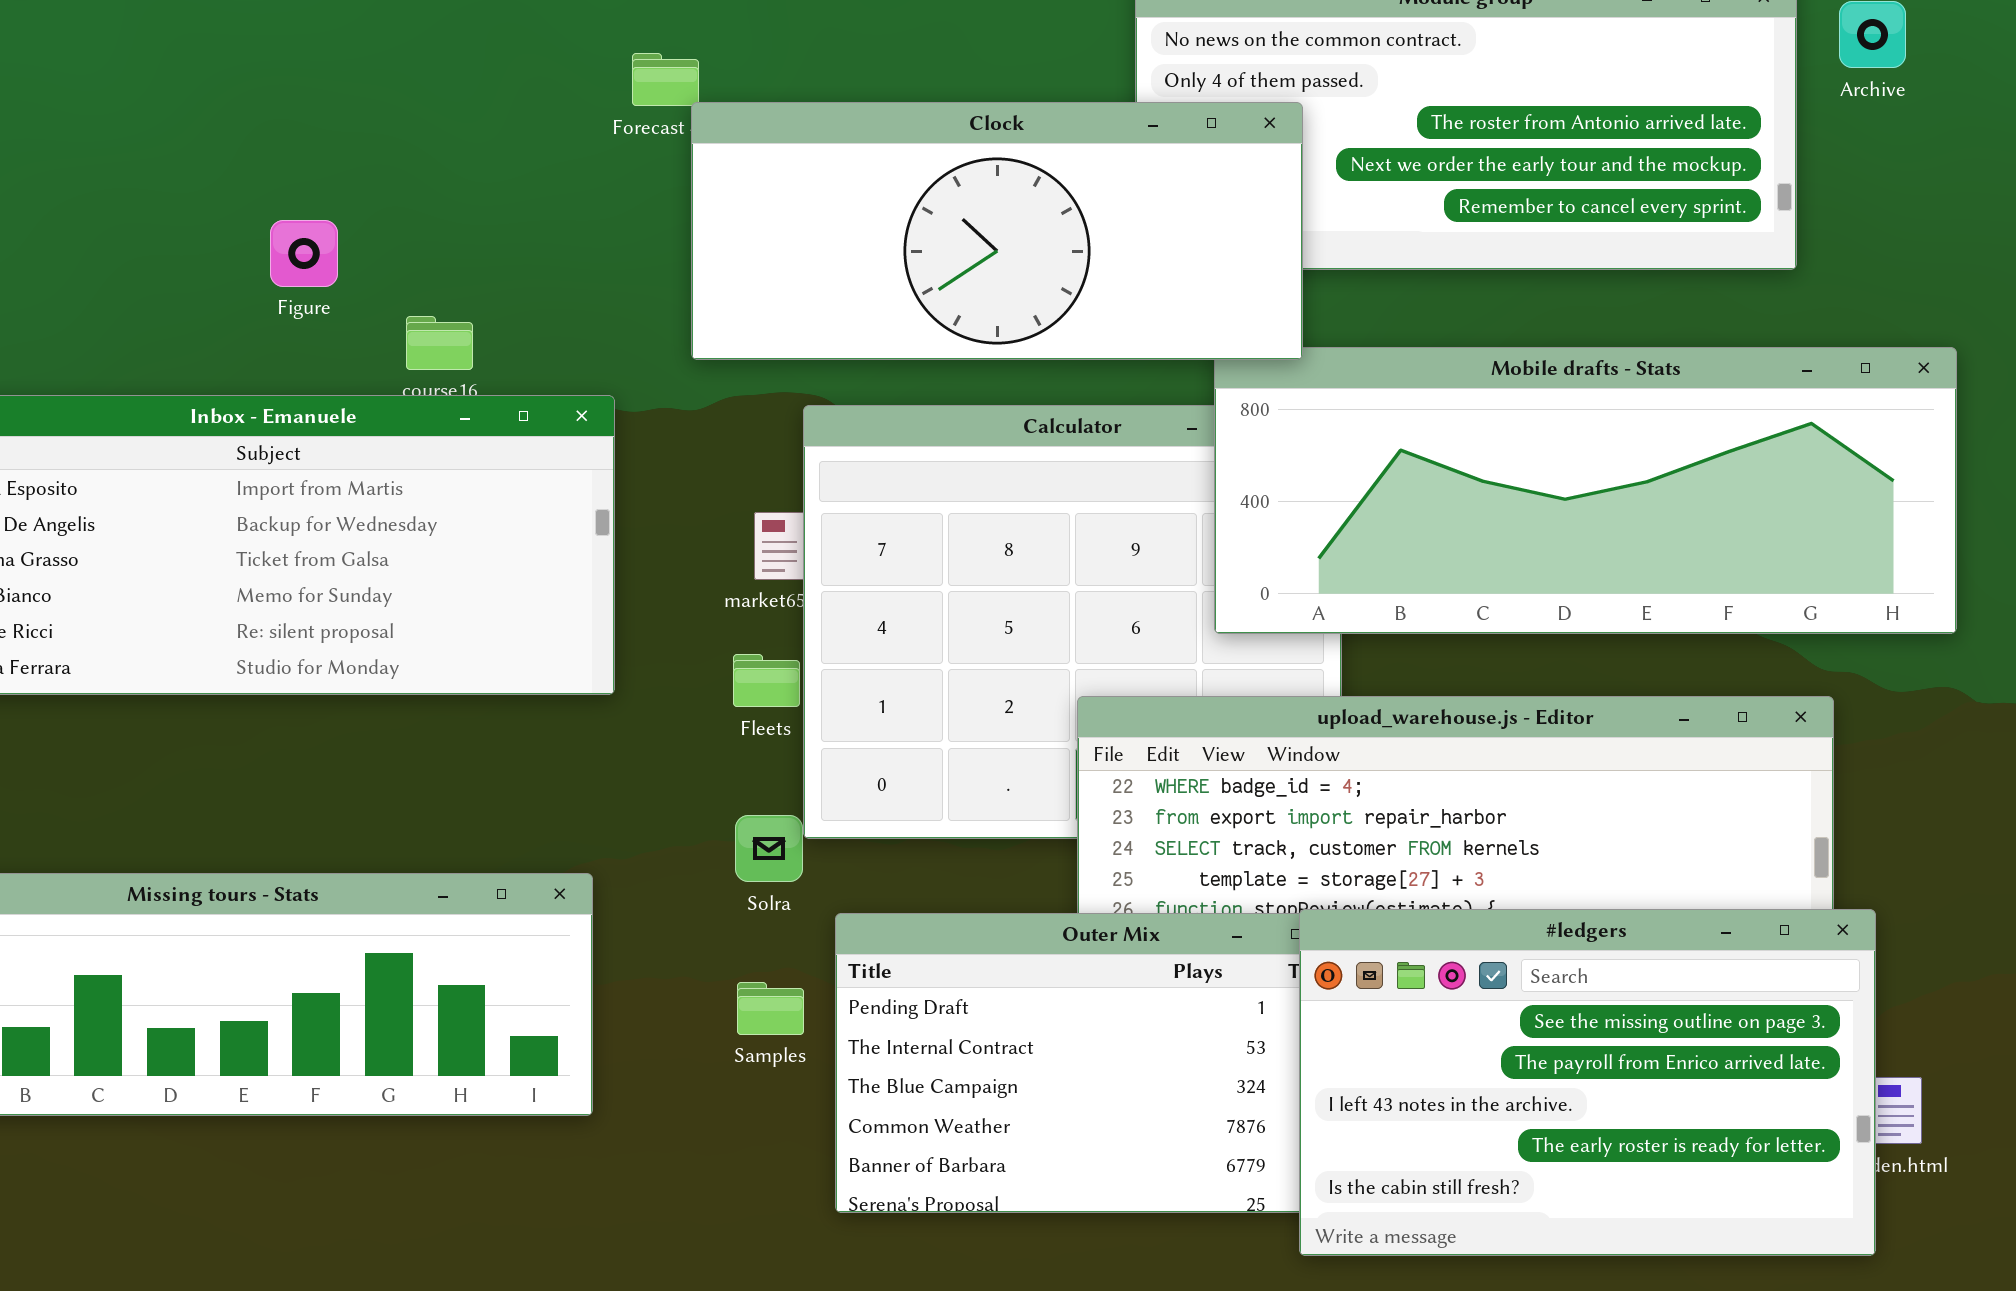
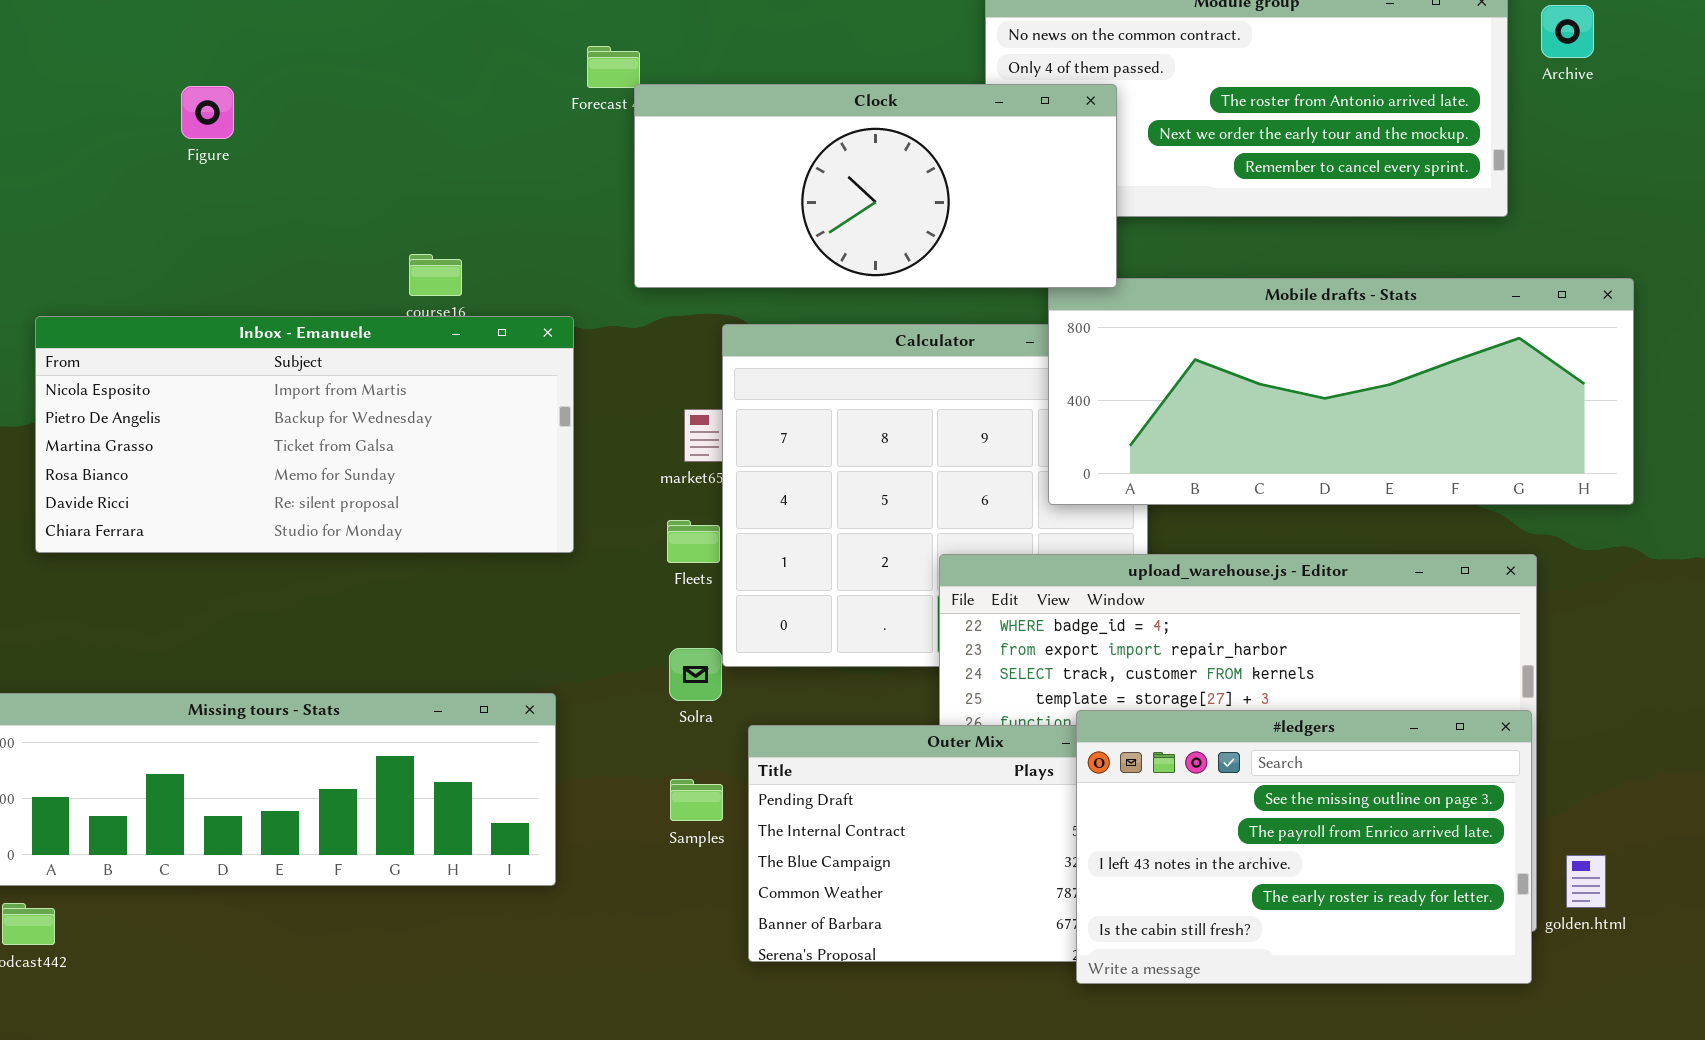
Figure: [270,220,338,287] -> [181,86,234,139], moved
#ledgers: [1299,909,1876,1256] -> [1076,710,1532,984], moved

